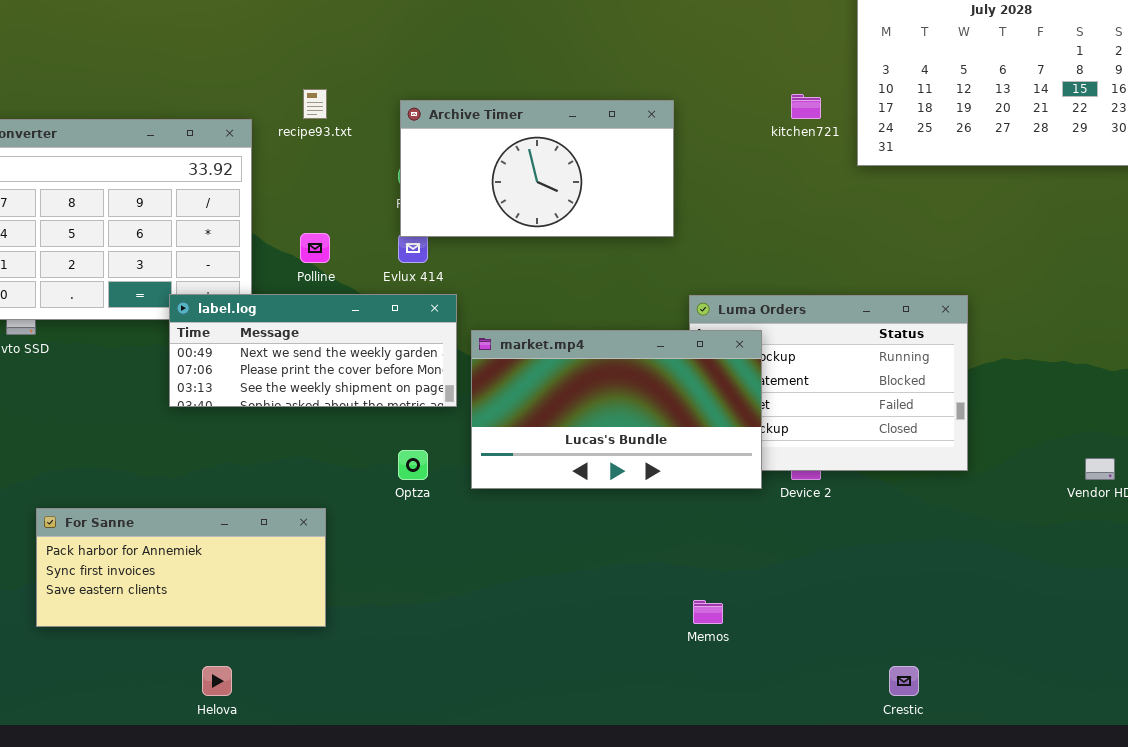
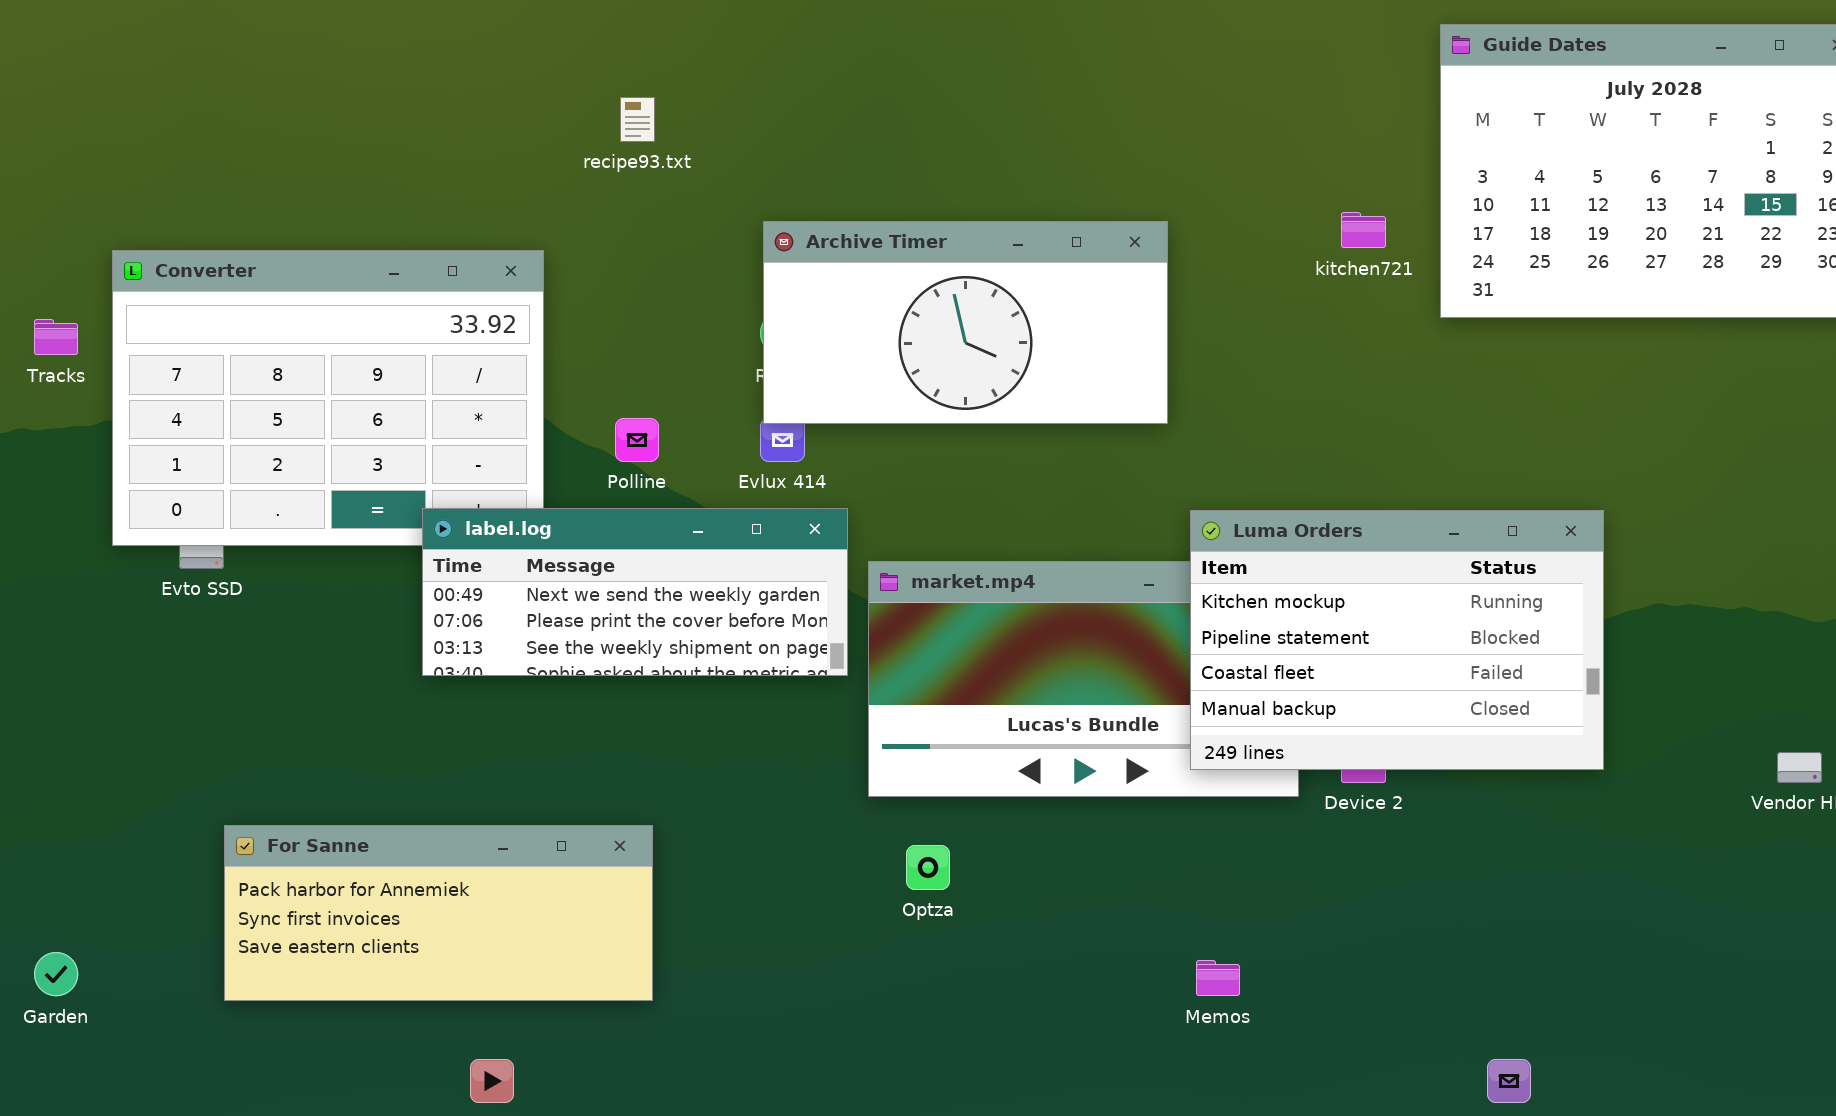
recipe93.txt: [303,89,327,119] -> [620,97,655,142], moved
Luma Orders: [689,295,968,471] -> [1190,510,1604,770], raised
Optza: [398,450,428,480] -> [906,845,950,890], moved

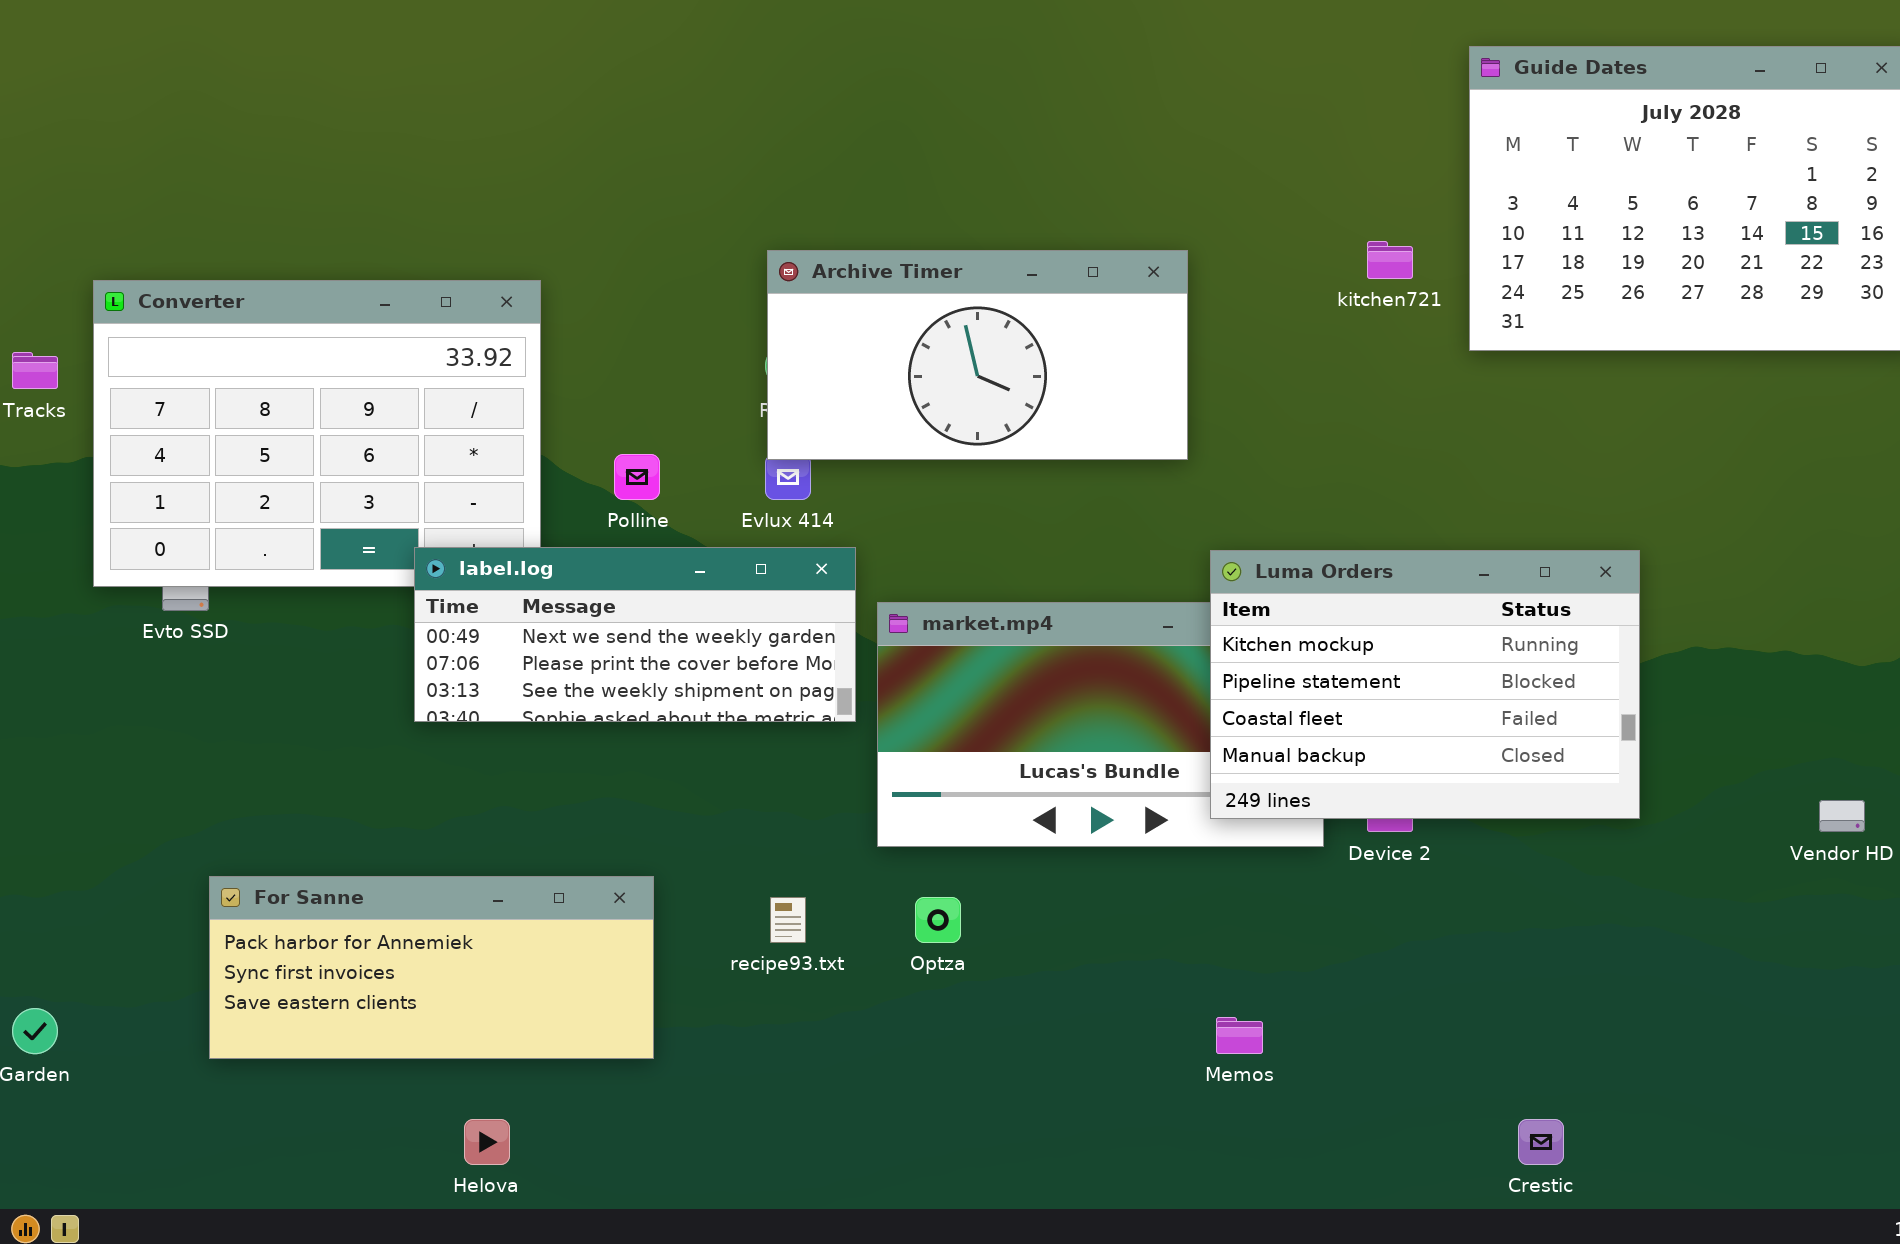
recipe93.txt: [620,97,655,142] -> [770,897,806,943], moved

